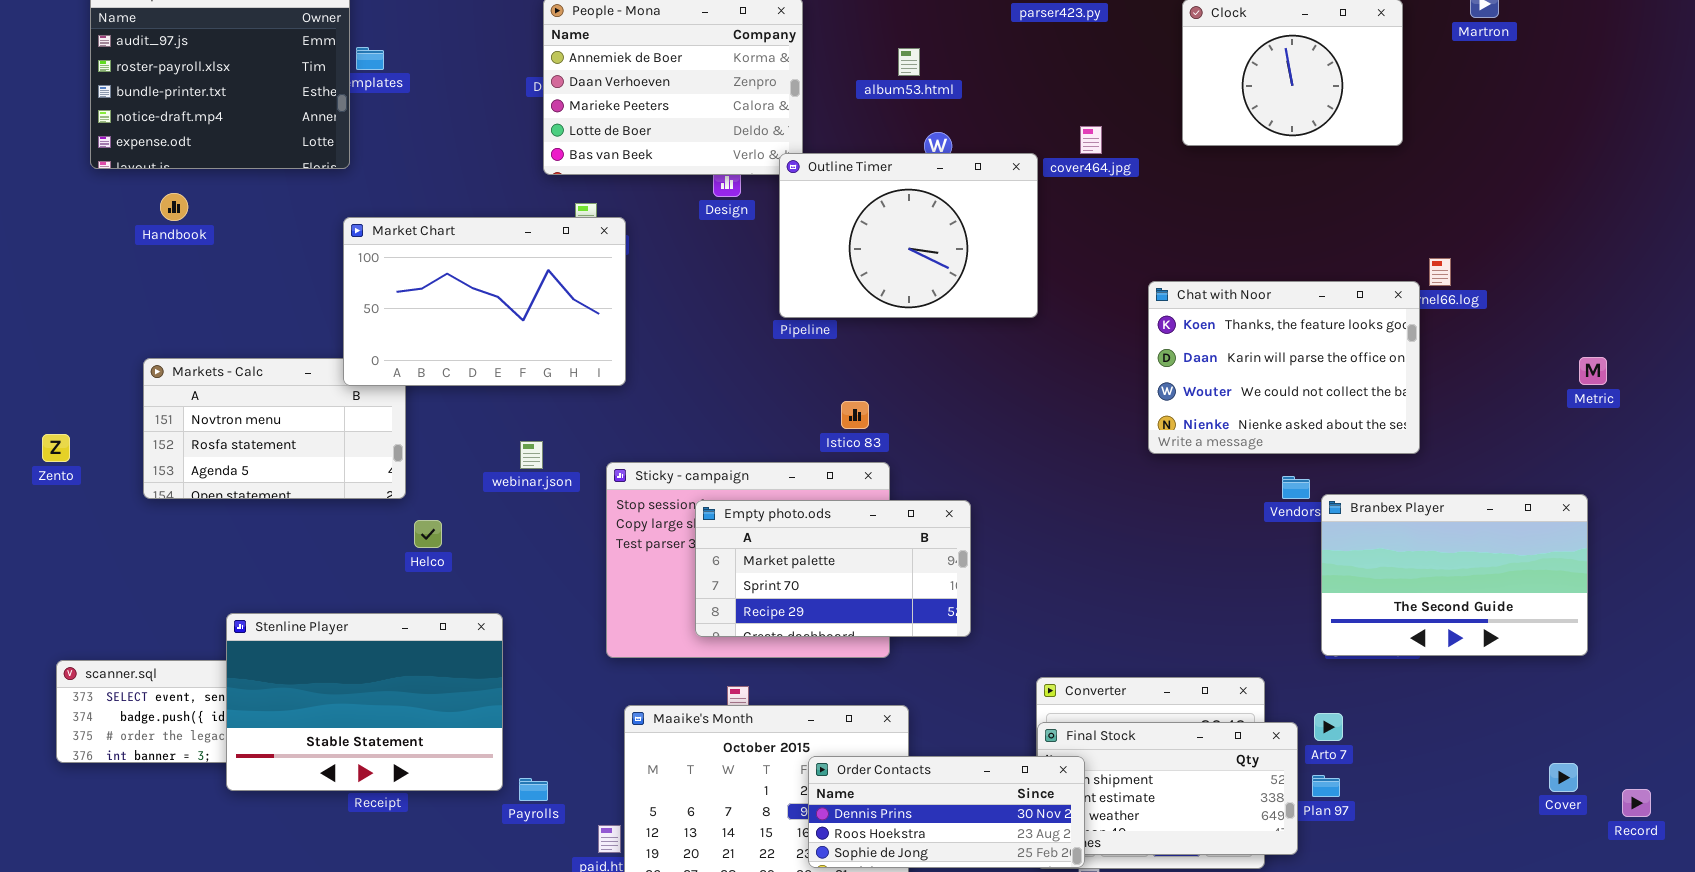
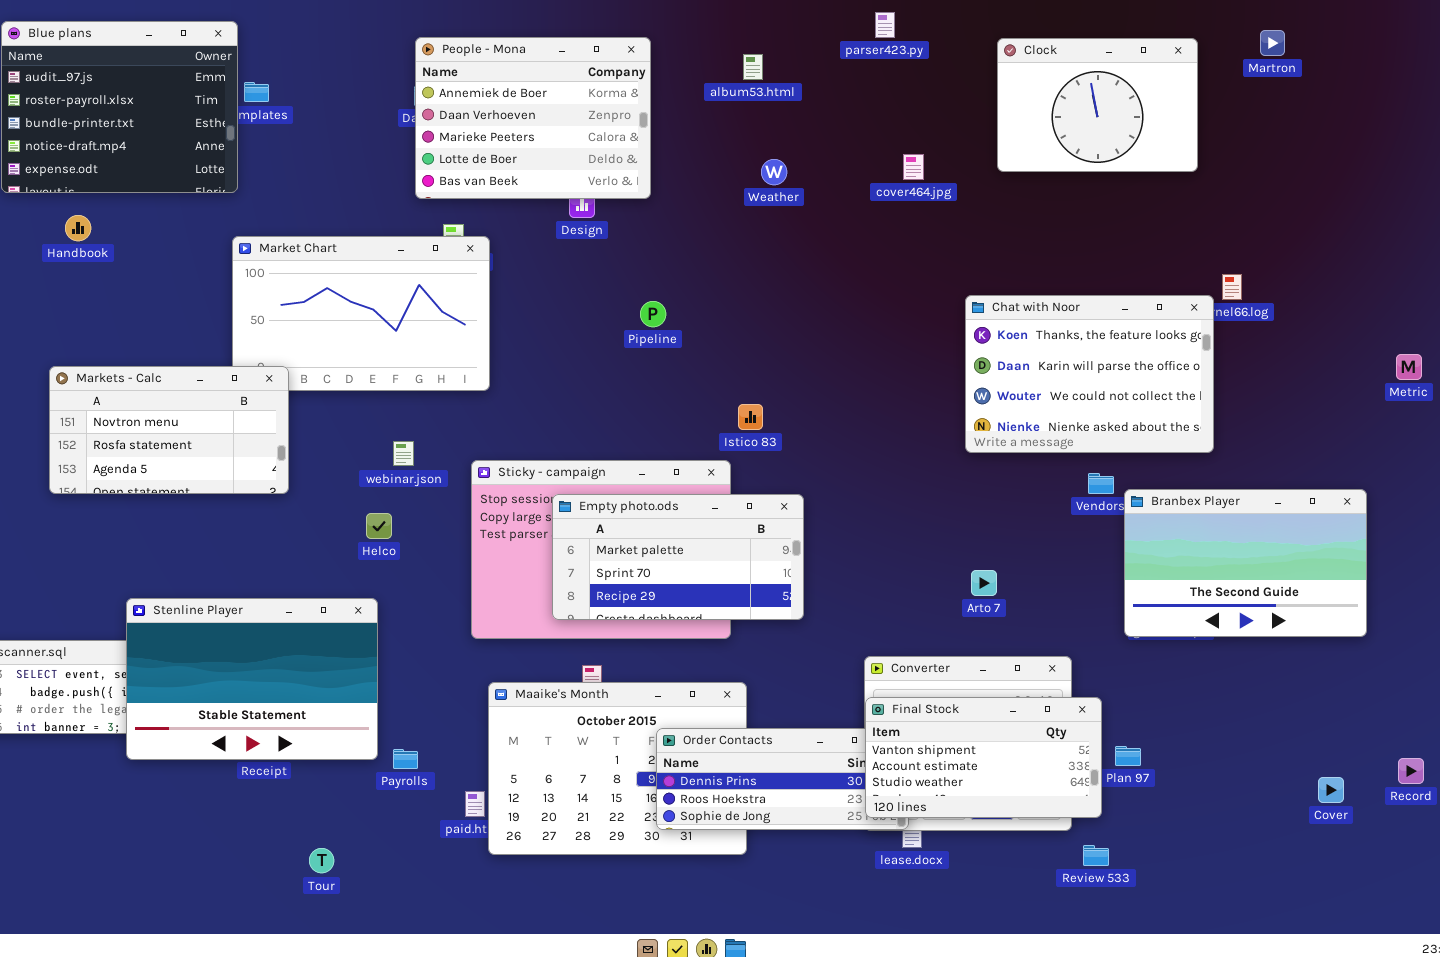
album53.html: [898,48,920,76] -> [743,54,763,80], moved
Outline Timer: [779,153,1038,318] -> none, closed
Metric: [1579,357,1607,385] -> [1396,354,1422,380], moved
Markets - Calc: [143,358,406,499] -> [49,366,289,494], raised
Istico 83: [841,401,869,429] -> [738,404,763,430], moved
Helco: [414,520,442,548] -> [366,513,392,539], moved
Arto 7: [1314,713,1343,741] -> [971,570,997,596], moved
Final Stock: [1037,722,1298,855] -> [865,697,1102,818], raised
Cover: [1549,763,1578,792] -> [1318,777,1344,803], moved

